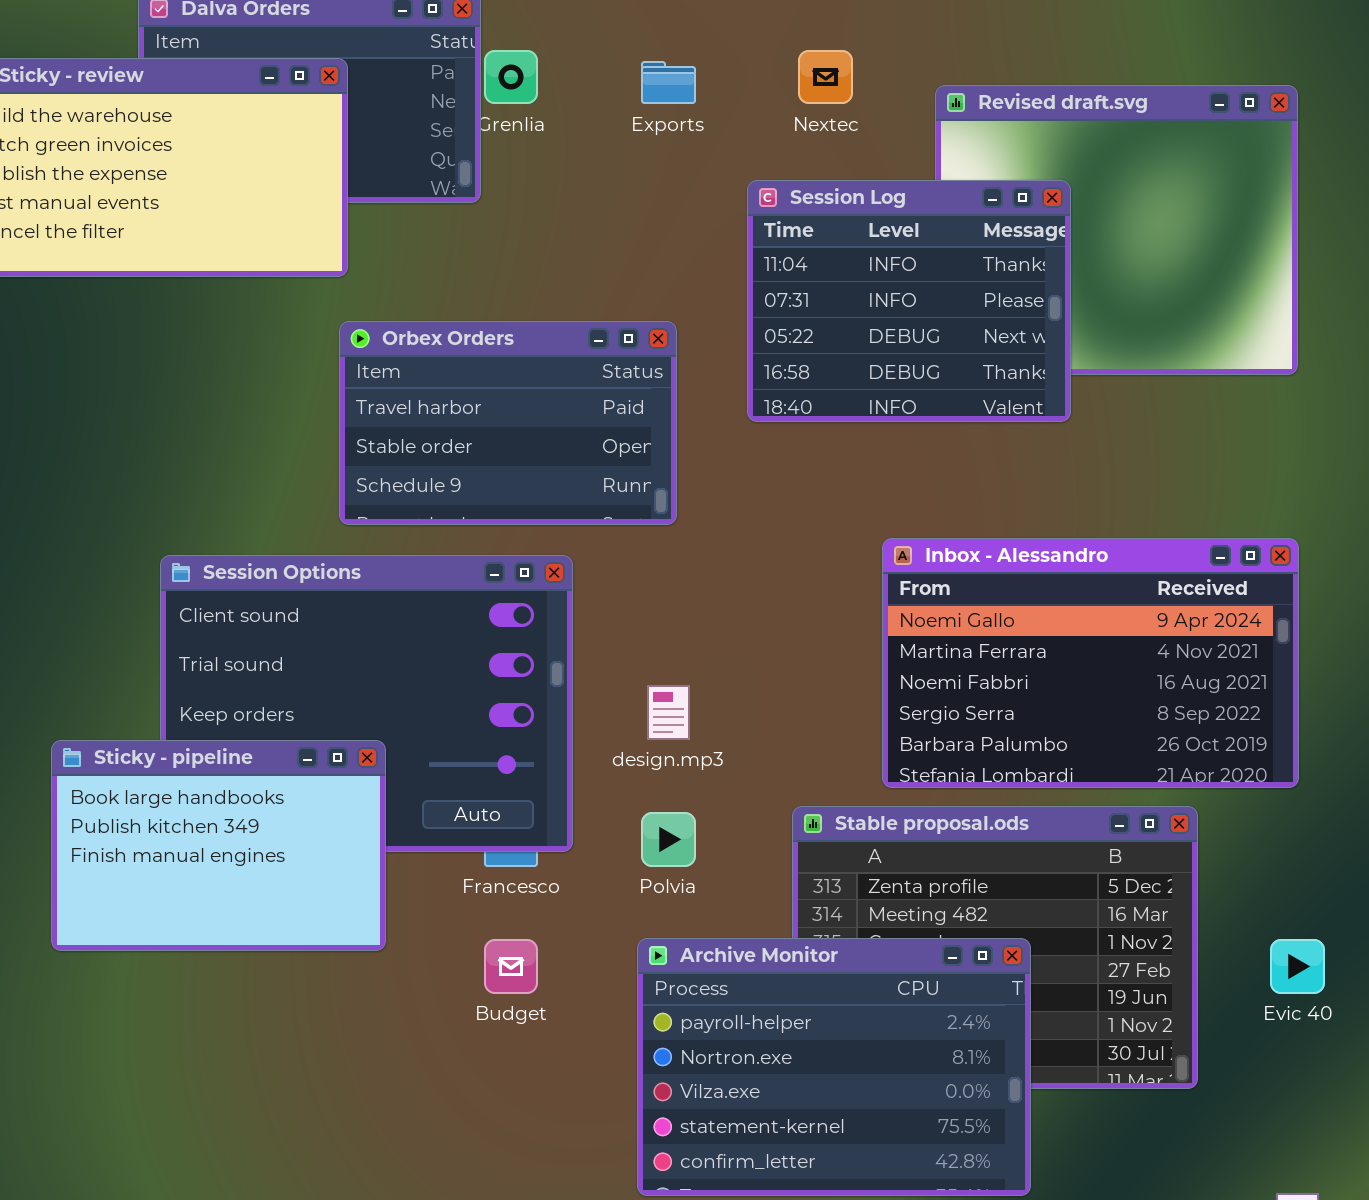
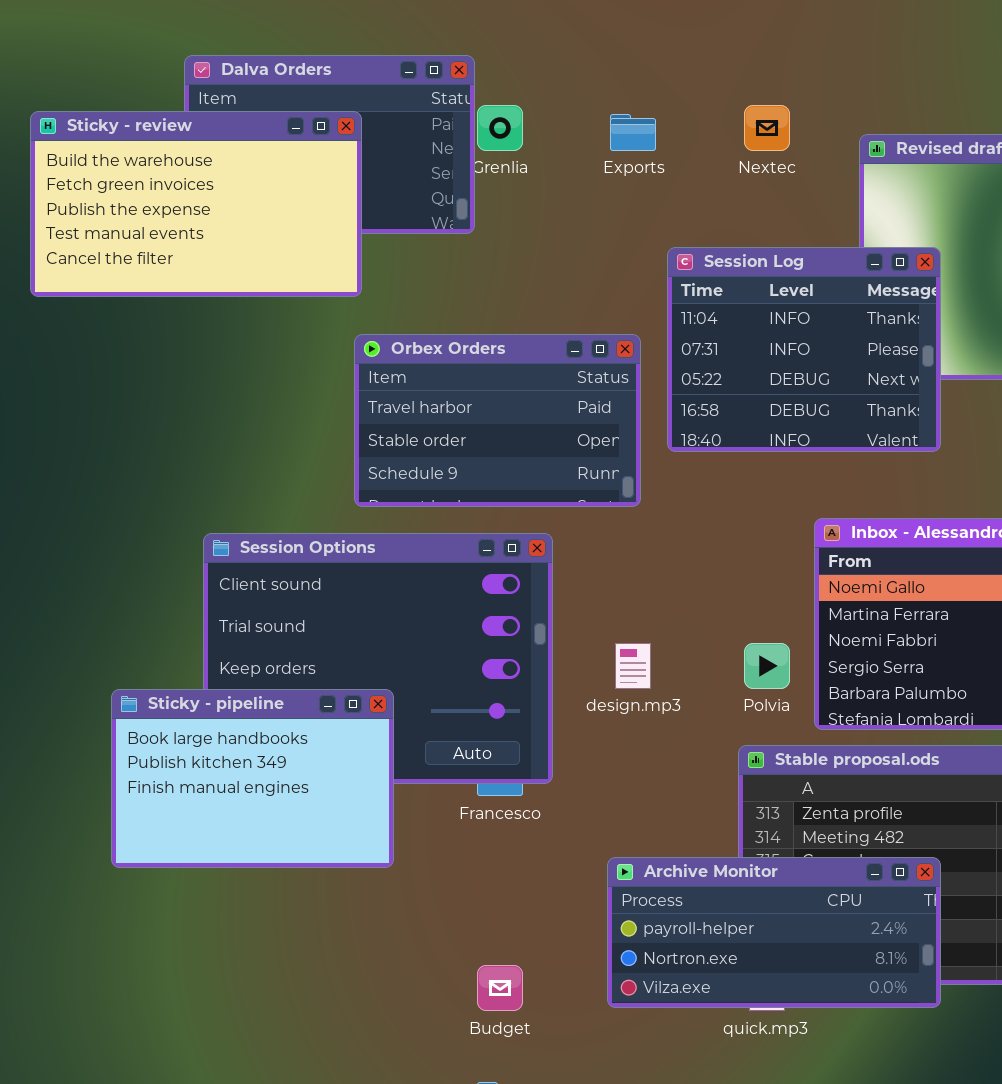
Session Log: [747,180,1071,422] -> [667,247,941,452], moved
Polvia: [641,812,696,867] -> [744,643,790,689], moved
Archive Monitor: [637,938,1031,1196] -> [607,857,941,1008], resized
Budget: [484,939,538,994] -> [477,965,523,1011], moved

